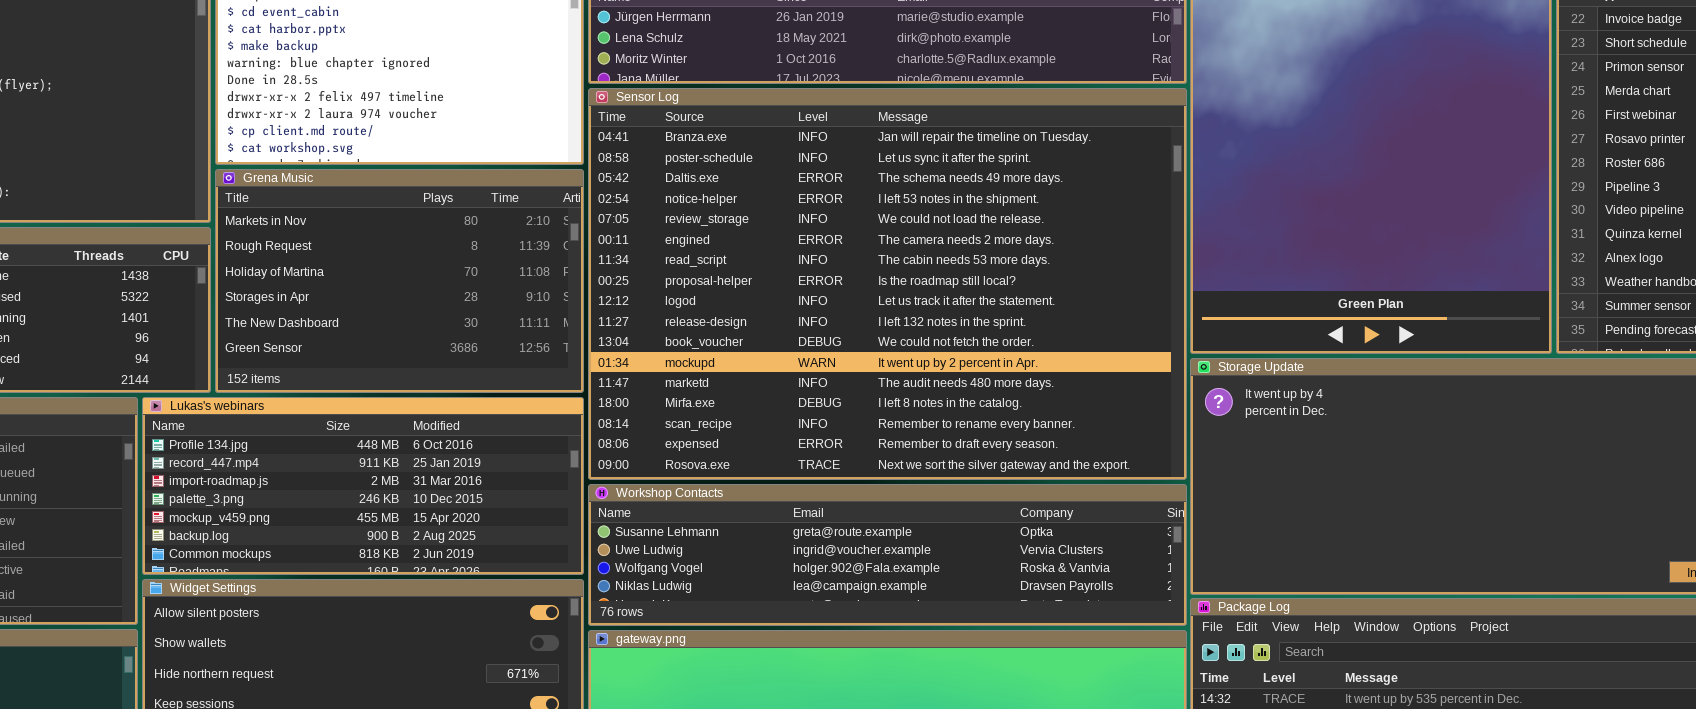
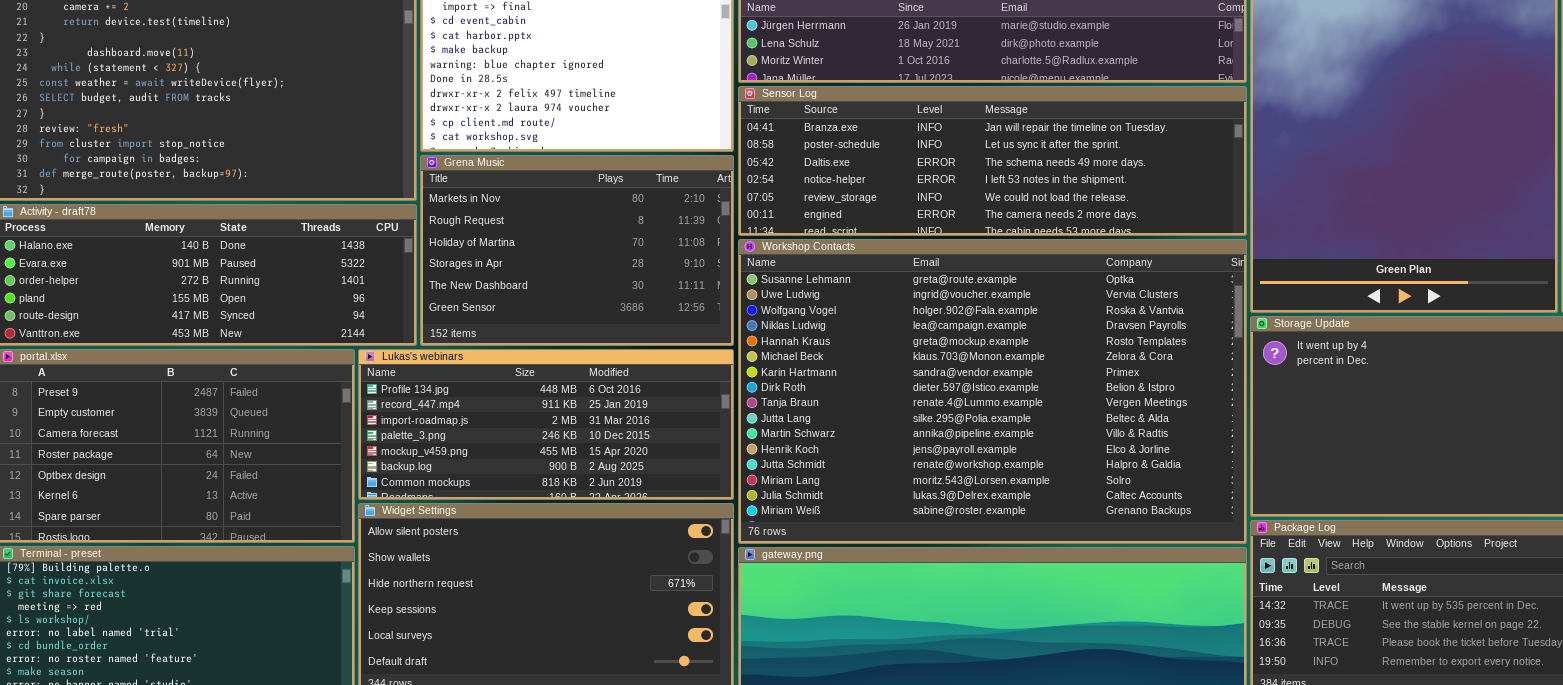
Sensor Log: [588,88,1187,480] -> [738,86,1247,236], resized
Workshop Contacts: [588,484,1187,626] -> [738,239,1247,544], resized

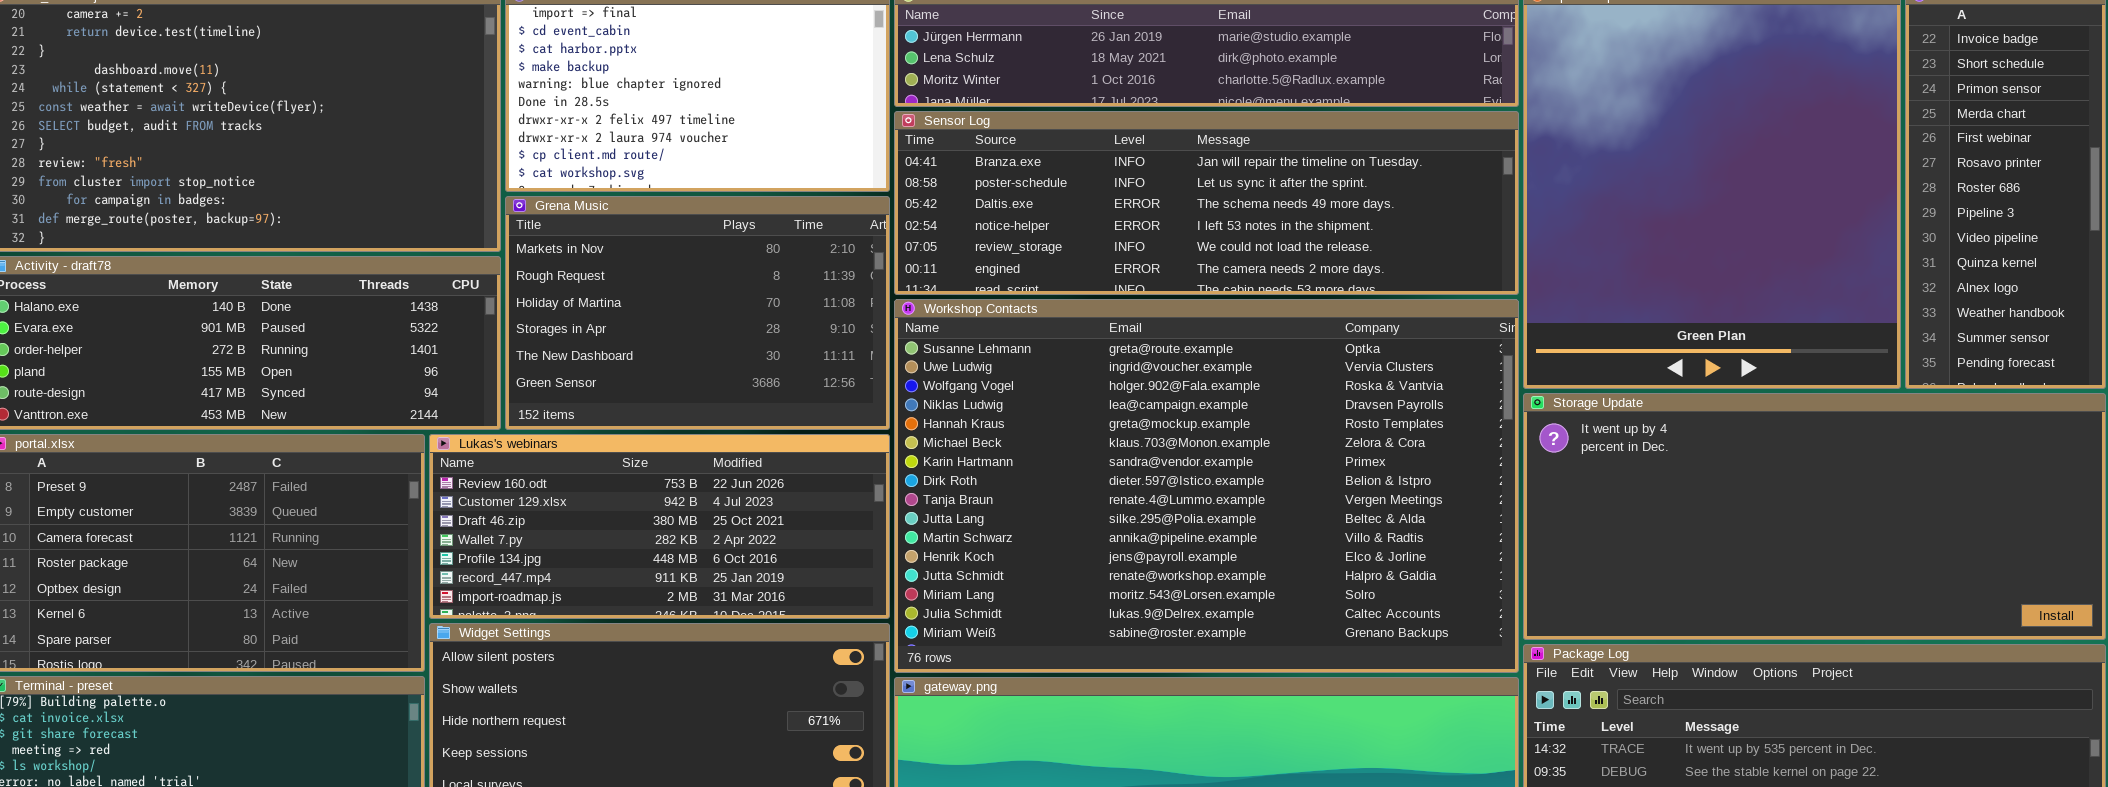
Lukas's webinars: [358,349,734,500] -> [429,434,890,619], scrolled up 4 rows

